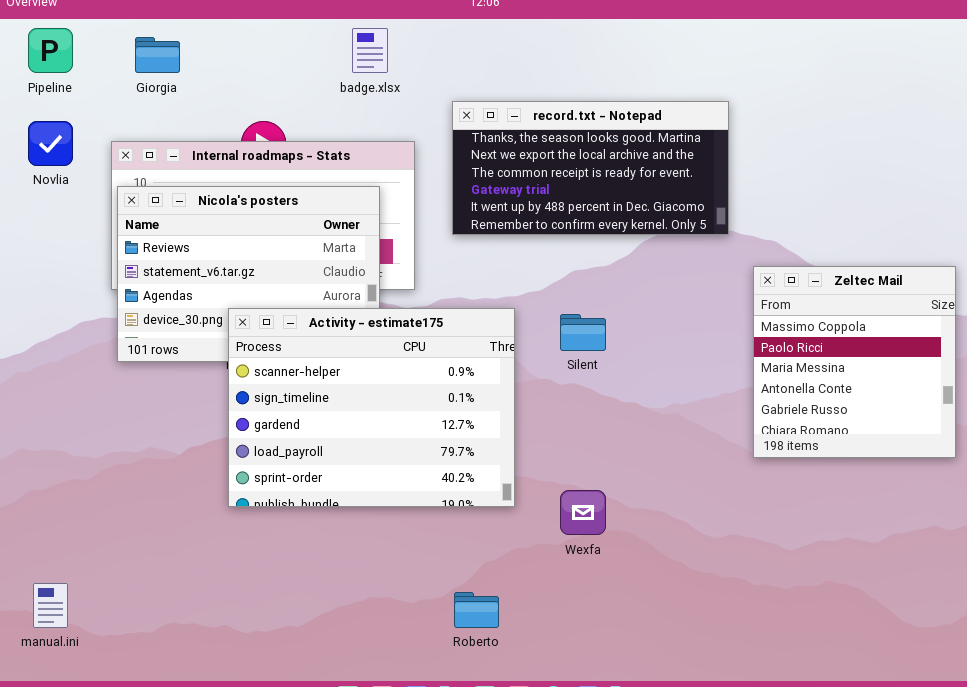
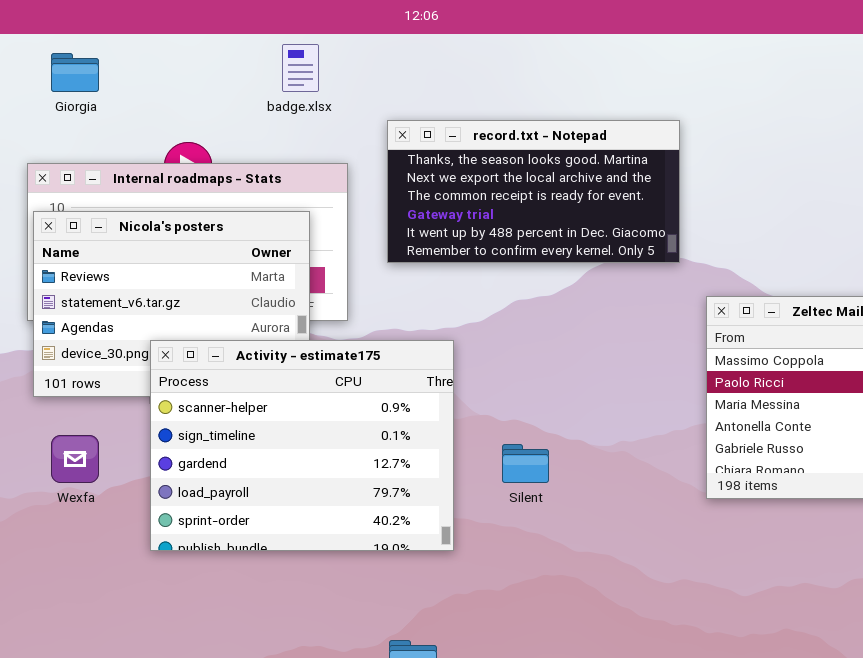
Silent: [560,314,606,351] -> [502,444,549,483], moved
Wexfa: [560,490,606,535] -> [51,435,99,483], moved

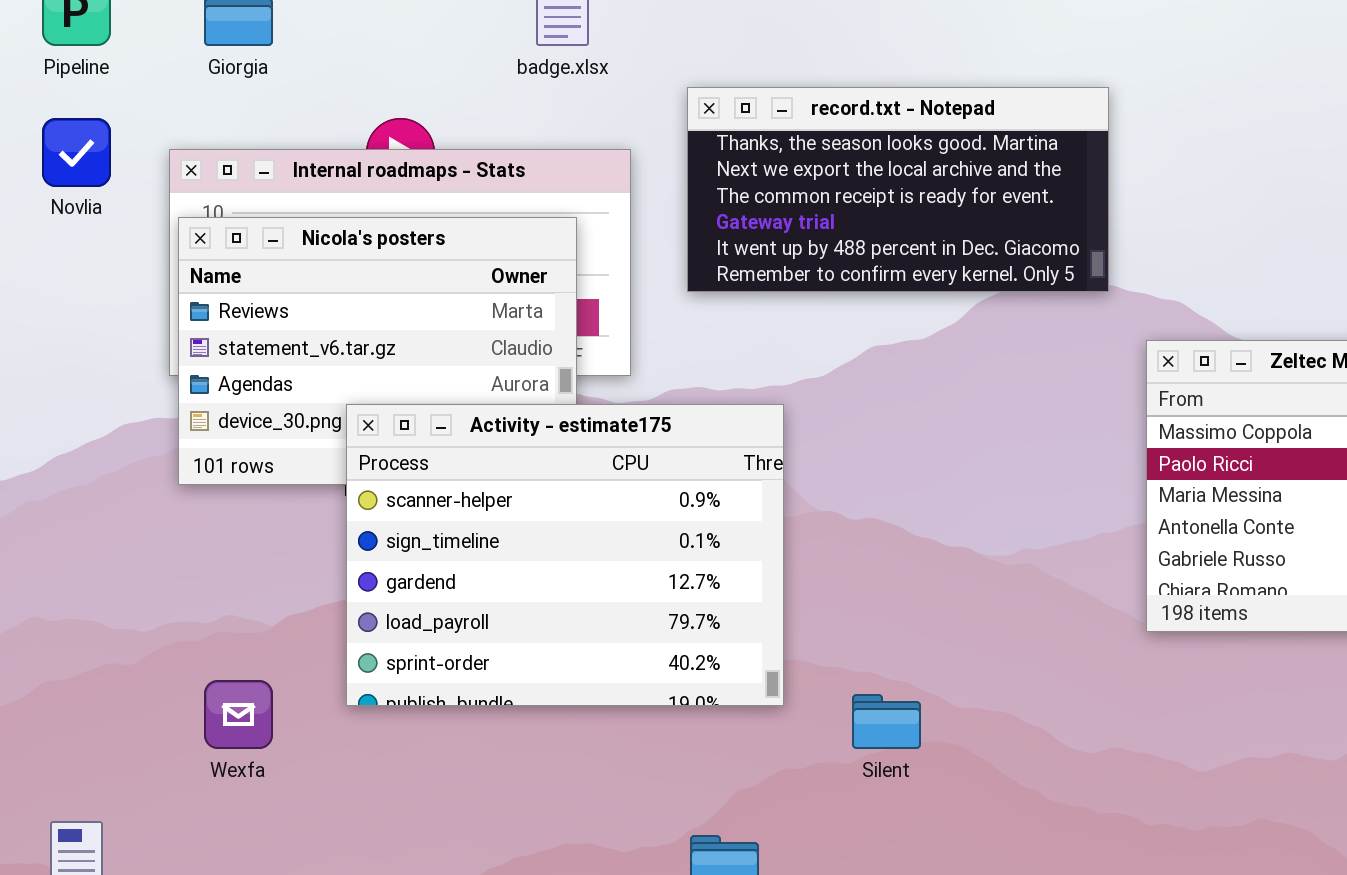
Wexfa: [51,435,99,483] -> [204,680,273,749], moved
Silent: [502,444,549,483] -> [852,694,921,749], moved

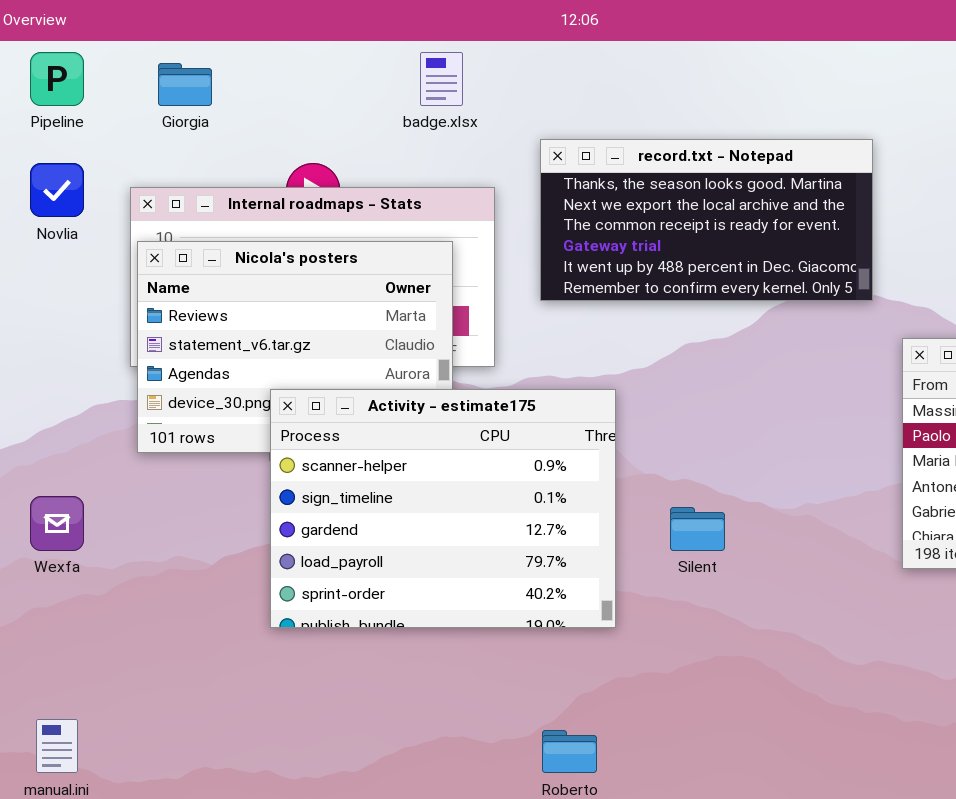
Wexfa: [204,680,273,749] -> [30,496,84,551], moved
Silent: [852,694,921,749] -> [670,507,725,551], moved

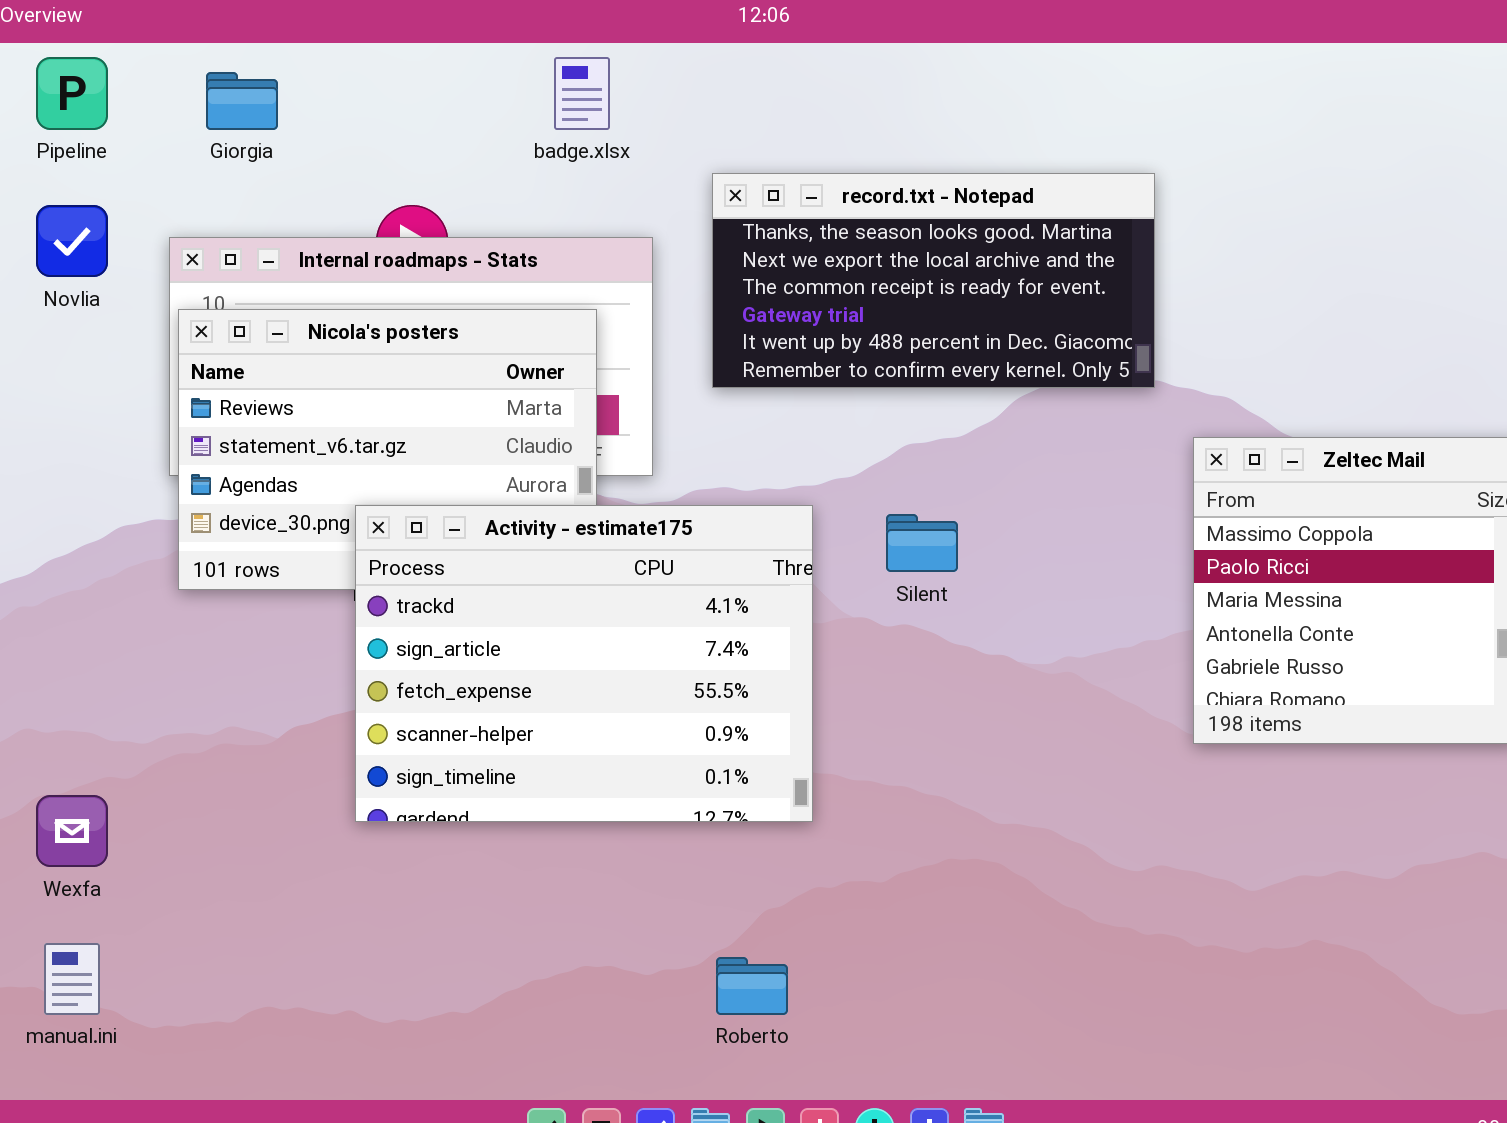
Activity - estimate175: [270,389,616,628] -> [355,505,813,822], scrolled up 3 rows
Wexfa: [30,496,84,551] -> [36,795,108,867], moved
Silent: [670,507,725,551] -> [886,514,958,572], moved

